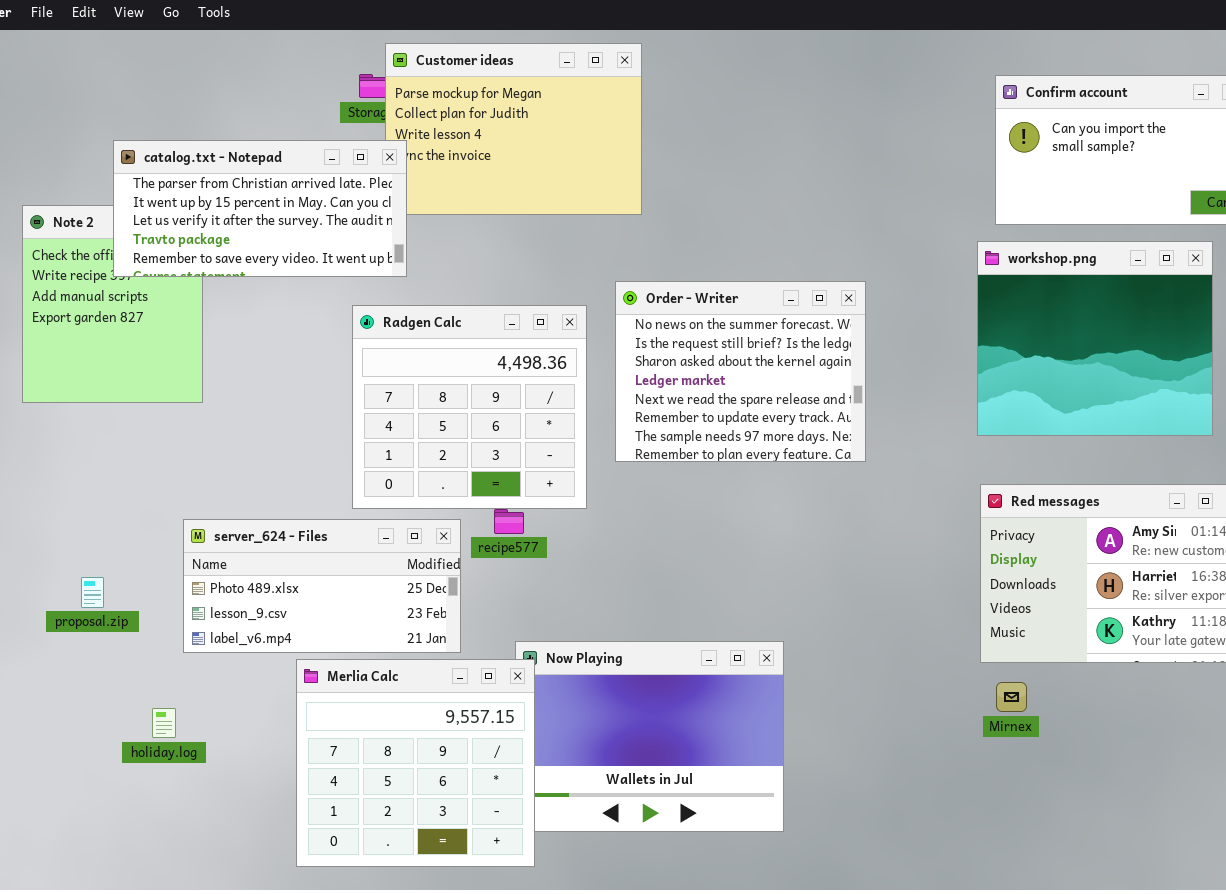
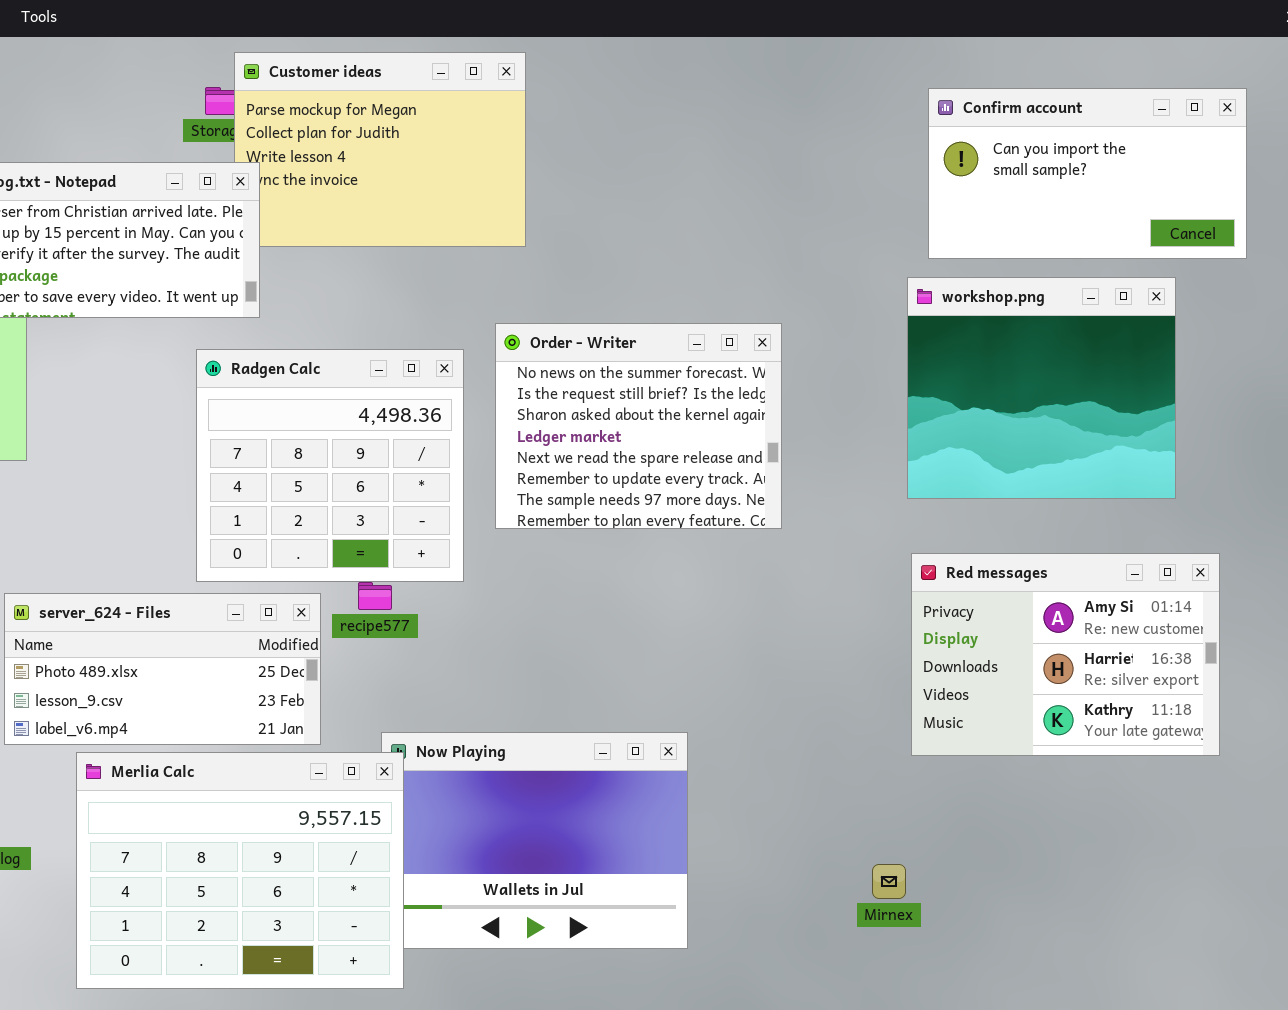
Merlia Calc: [296,659,535,867] -> [76,752,404,989], resized
Mirnex: [996,682,1027,712] -> [872,864,906,899], moved

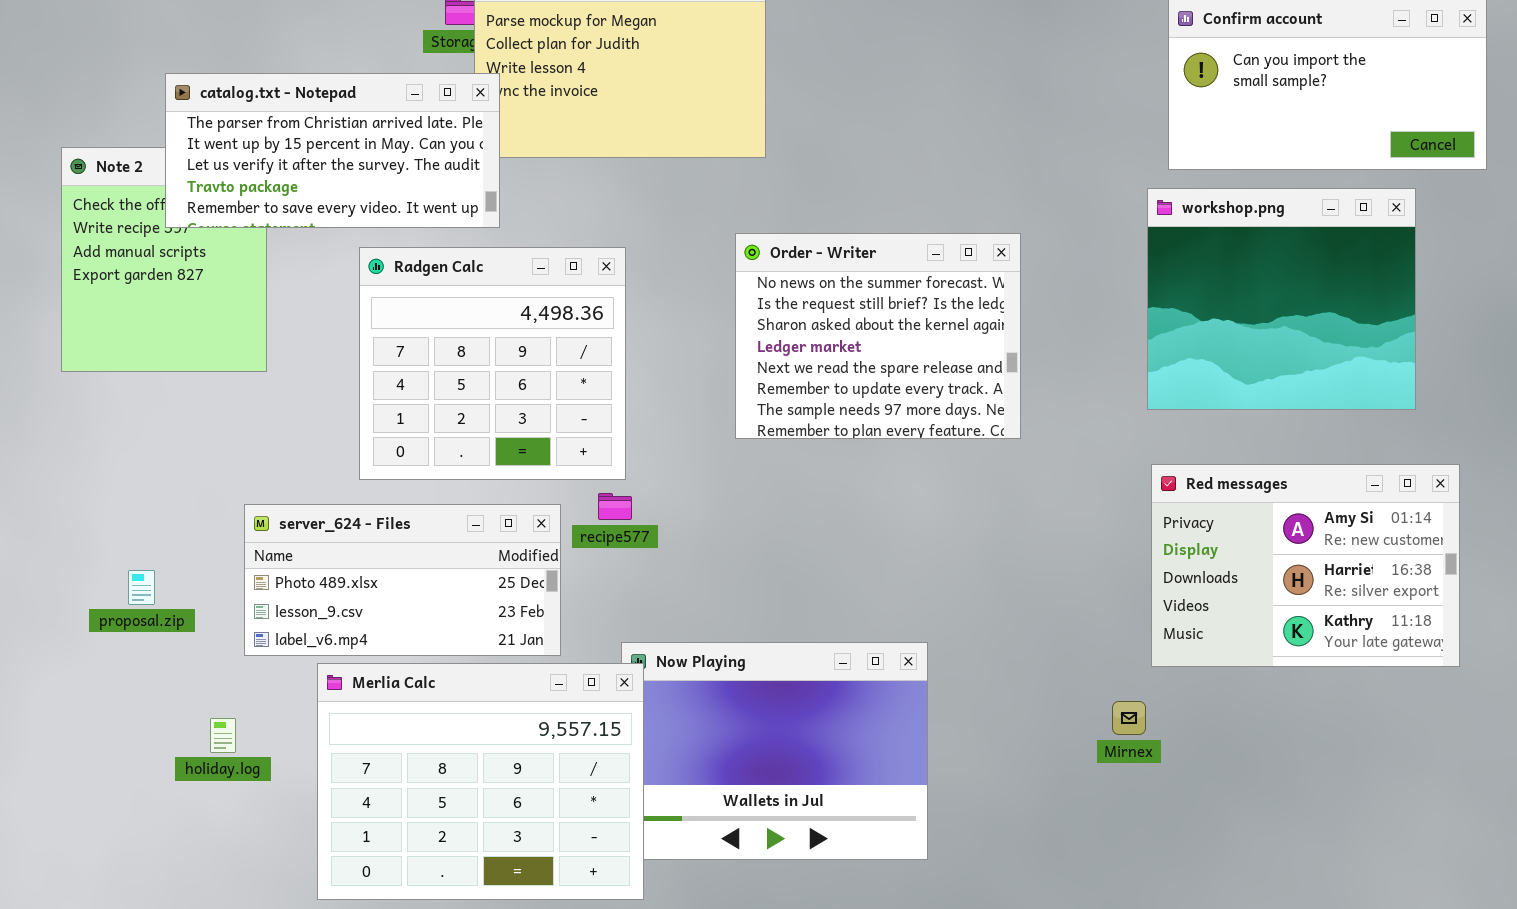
Radgen Calc: [196,349,464,582] -> [359,247,626,480], moved
Mirnex: [872,864,906,899] -> [1112,701,1146,735], moved

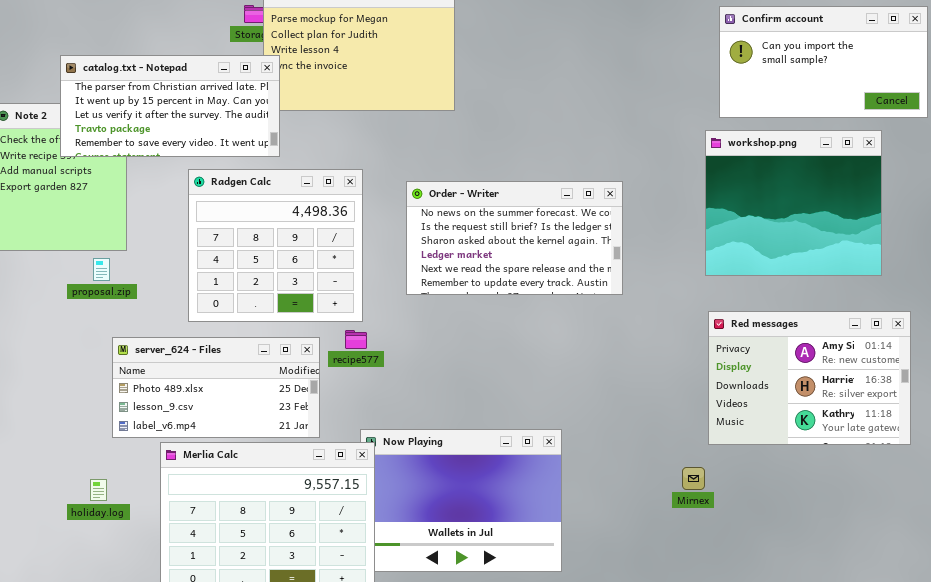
Order - Writer: [735,233,1021,439] -> [406,181,623,295], resized
proposal.zip: [128,570,155,605] -> [93,258,110,281], moved

